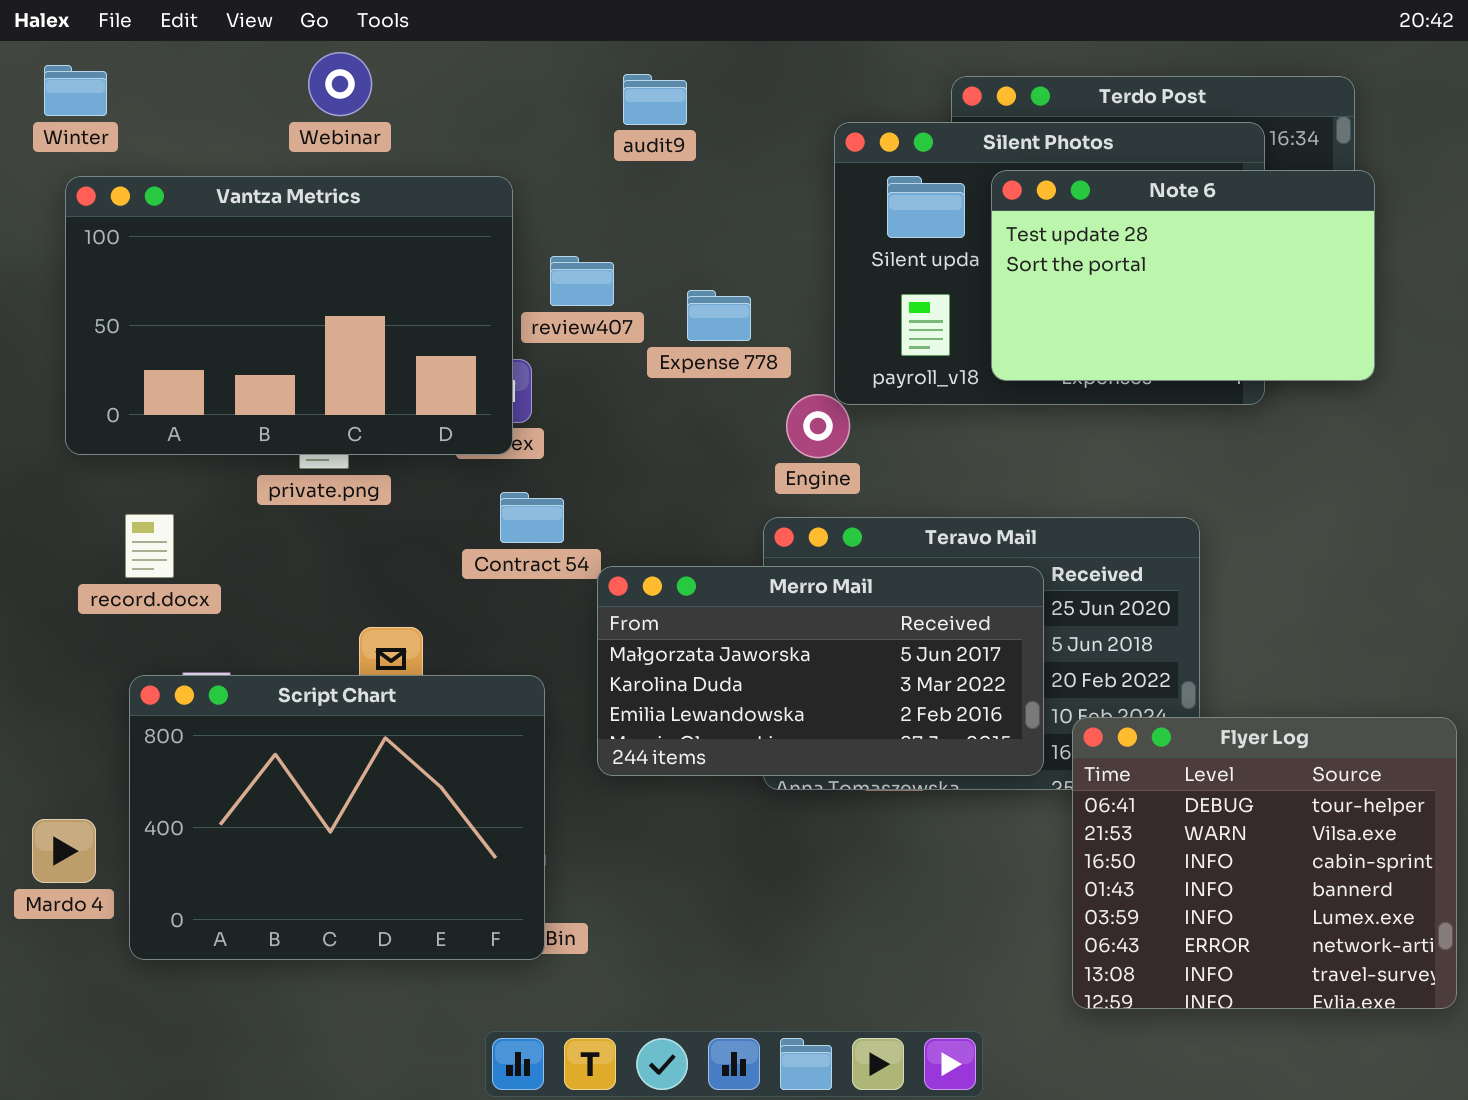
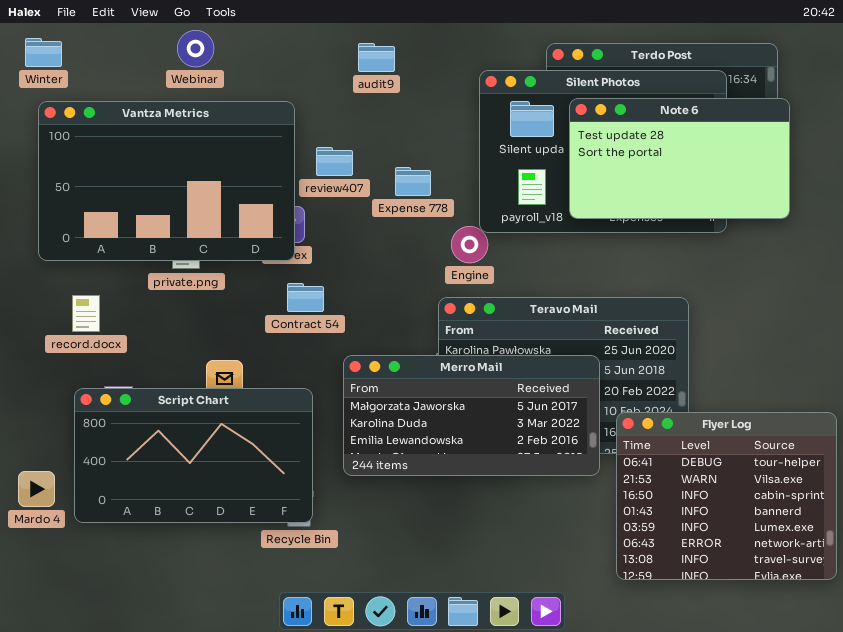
Merro Mail: [597,566,1044,776] -> [343,355,600,476], moved
Script Chart: [129,675,545,960] -> [74,388,313,523], resized

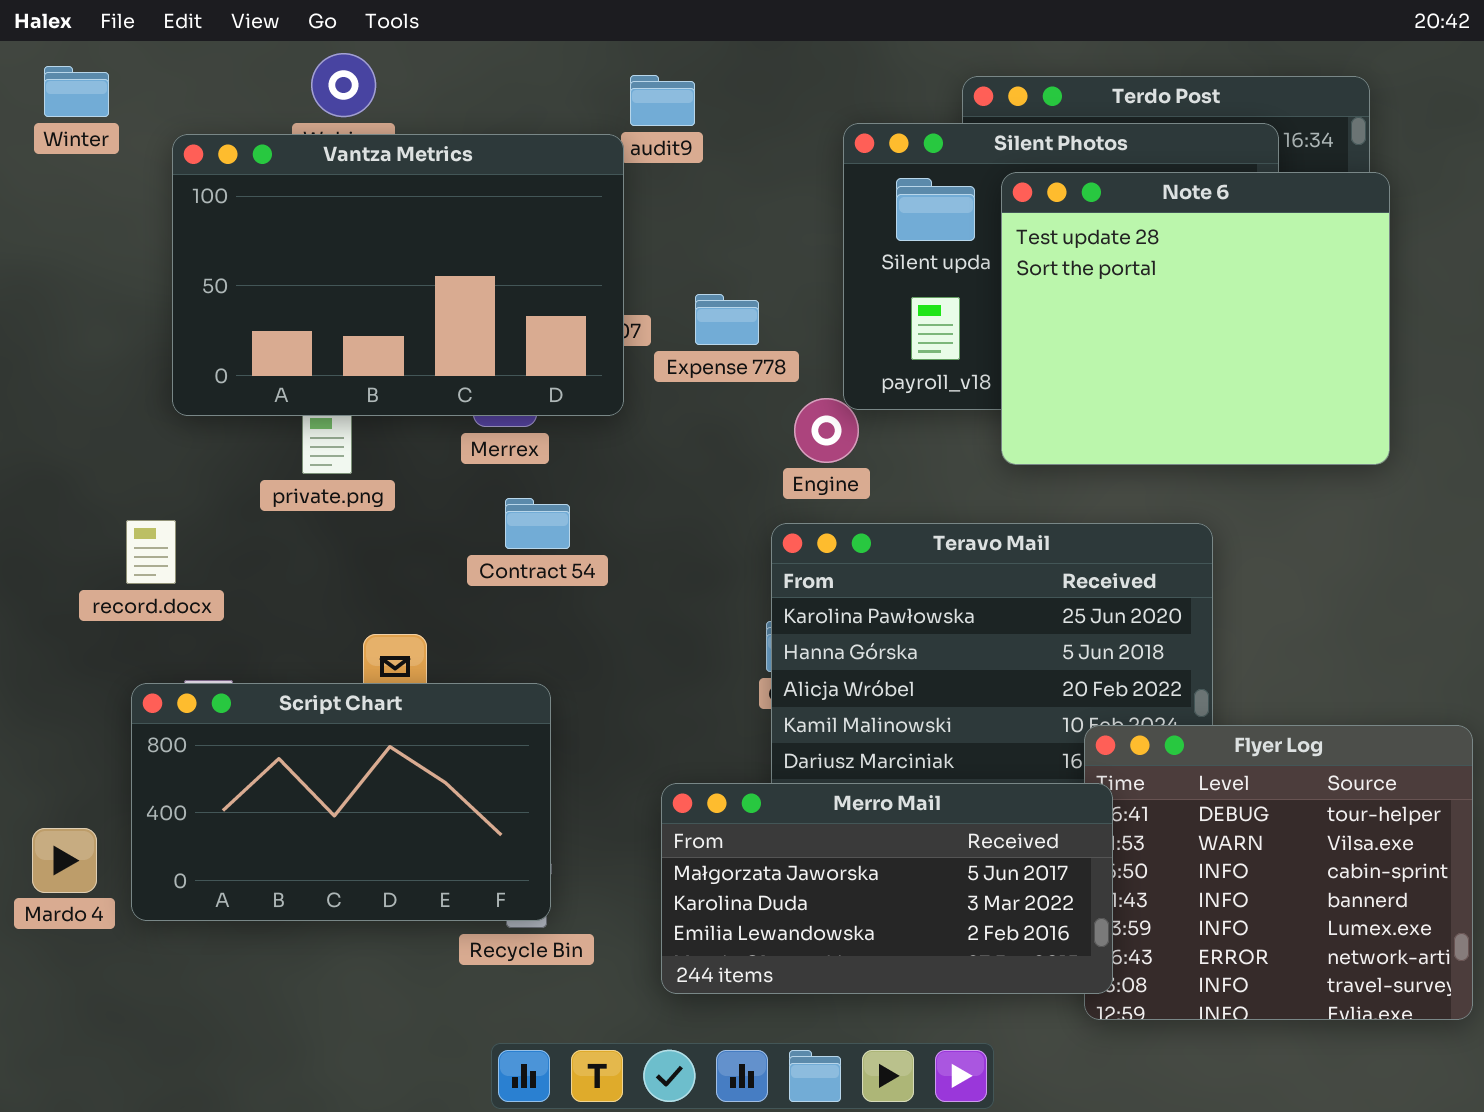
Note 6: [569,98,790,219] -> [1001,172,1390,465], resized
Vantza Metrics: [38,101,295,261] -> [172,134,624,416], moved
Merro Mail: [343,355,600,476] -> [661,783,1113,994], moved

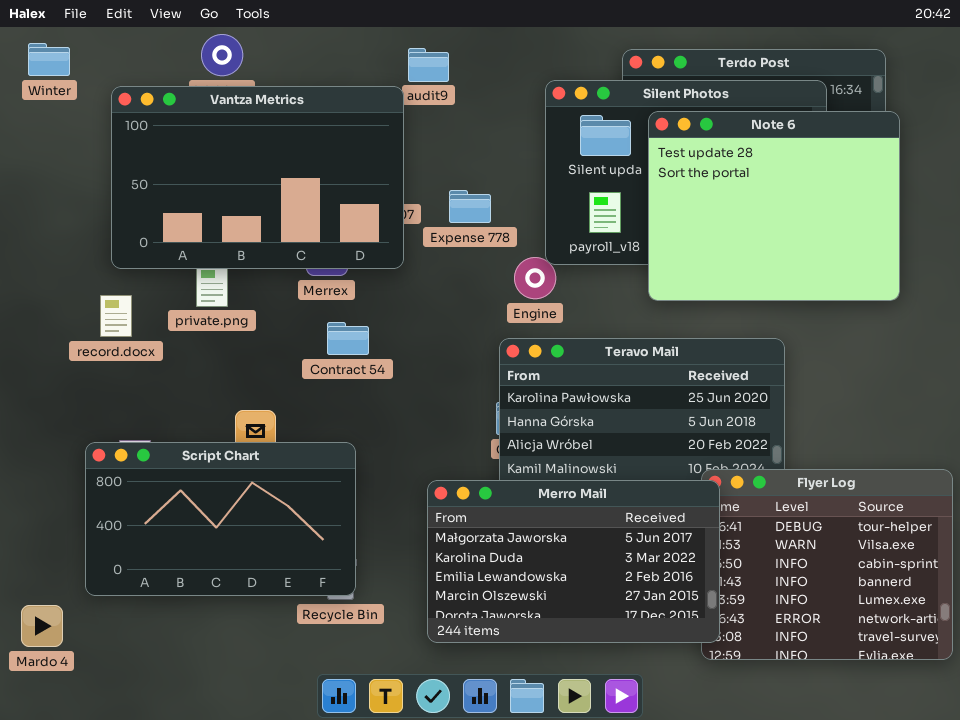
record.docx: [126,520,176,584] -> [100,295,132,337], moved
Merro Mail: [661,783,1113,994] -> [427,480,720,643], resized
Mardo 4: [32,828,97,893] -> [21,605,63,647], moved

